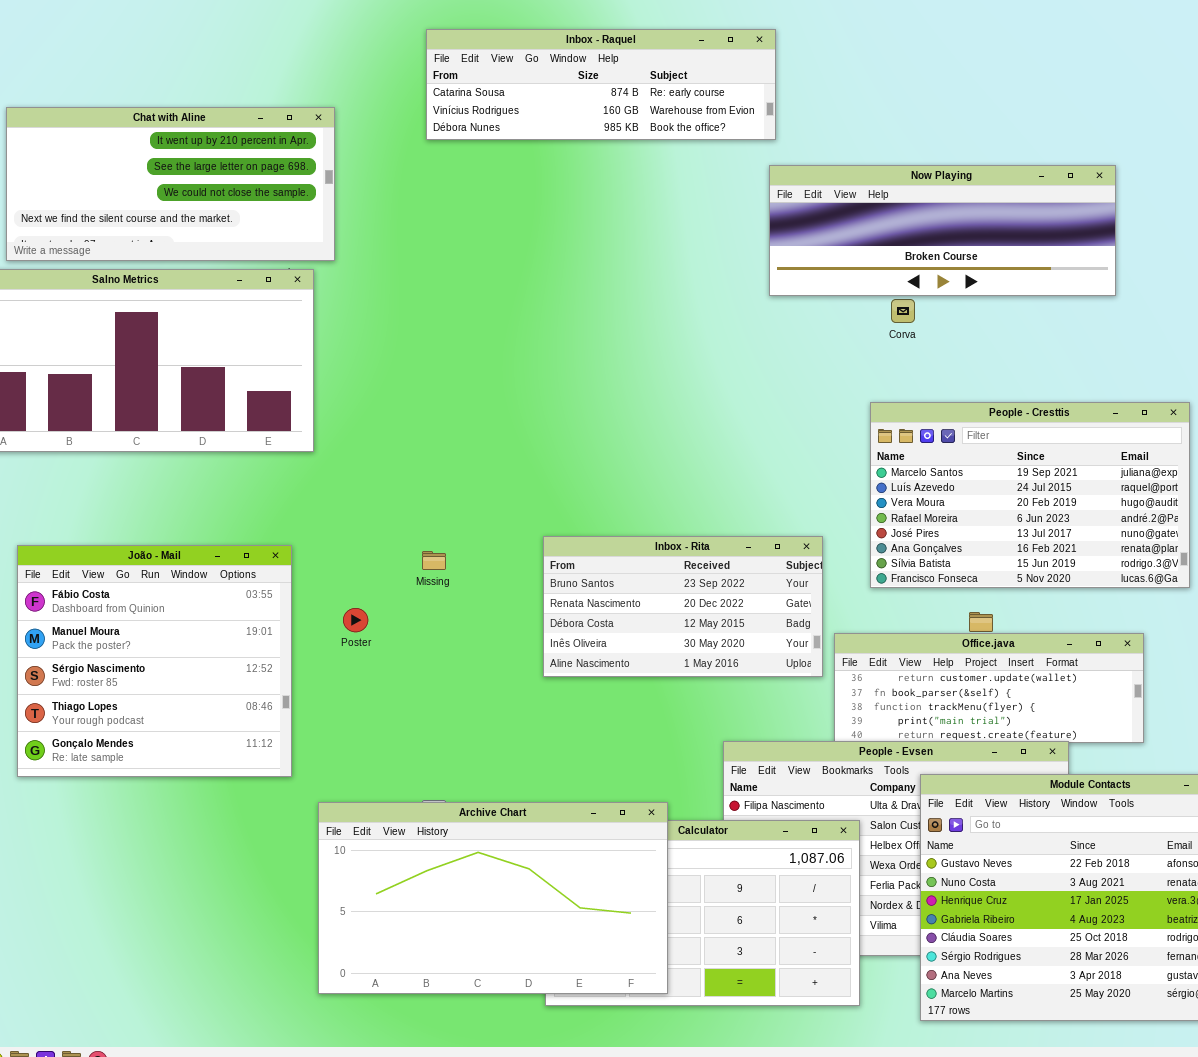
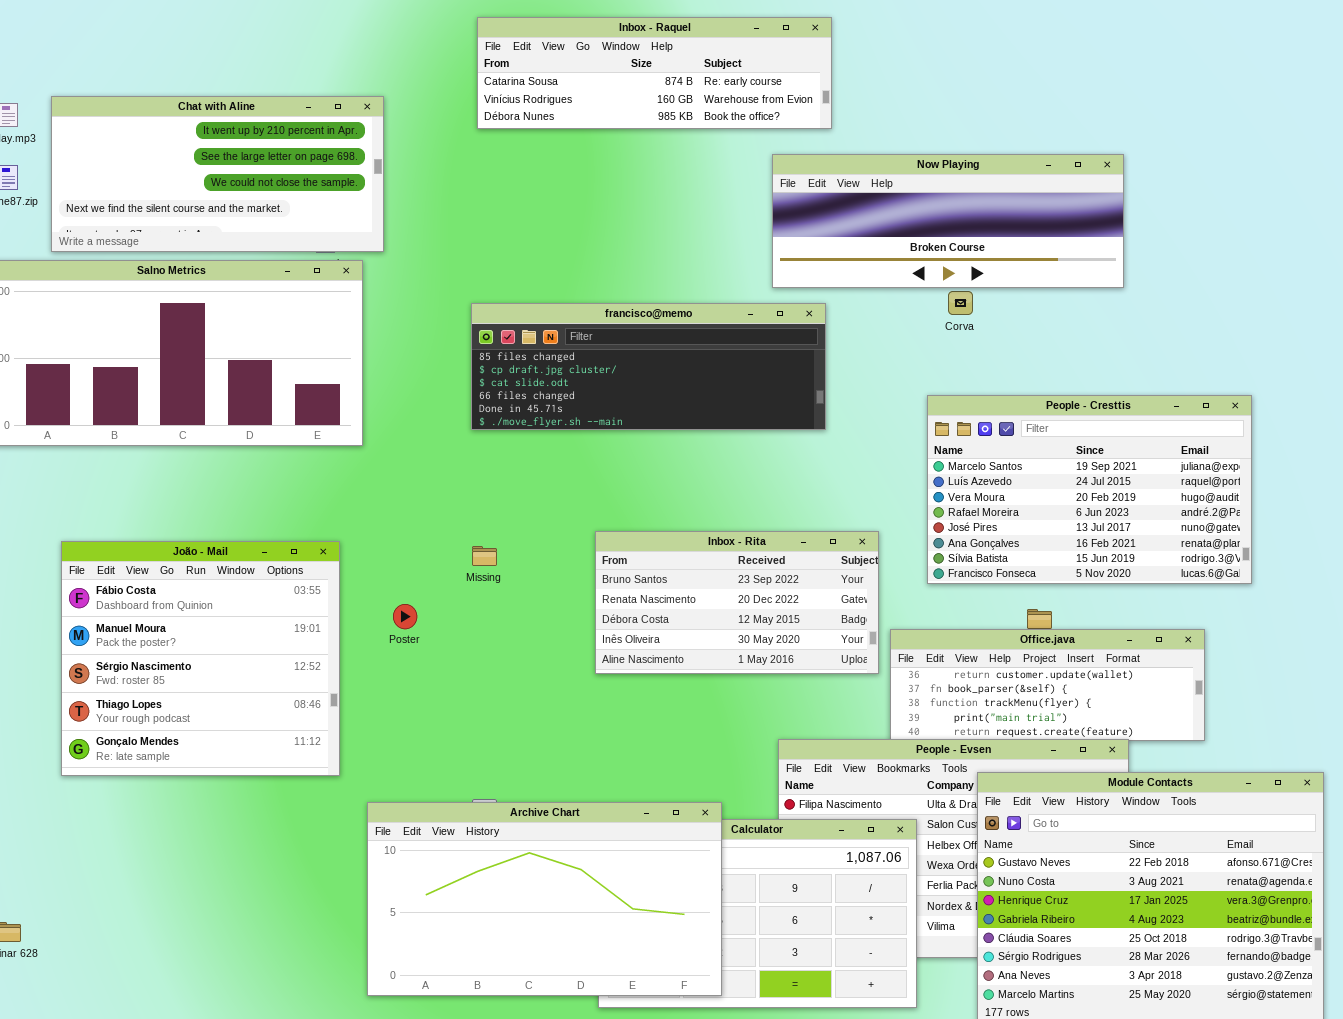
Now Playing: [769,165,1116,296] -> [772,154,1124,288], moved
francisco@memo: none -> [471,303,826,430], opened

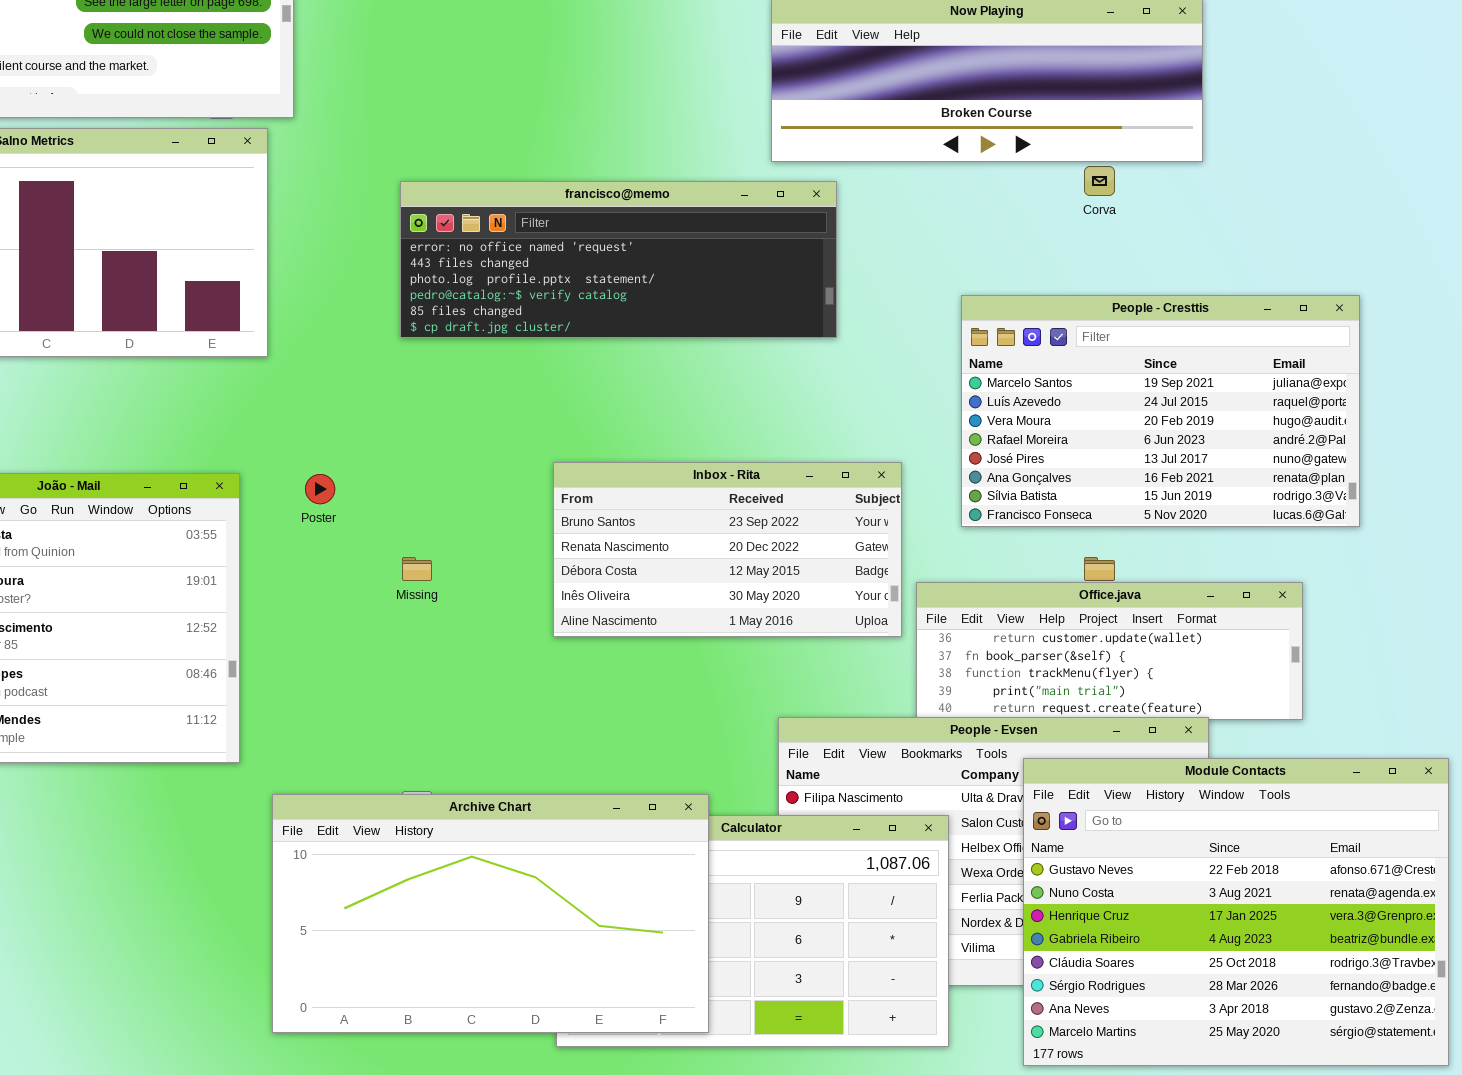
Corva: [948,291,973,315] -> [1084,166,1115,196], moved
francisco@memo: [471,303,826,430] -> [400,181,837,338], scrolled up 4 rows
Missing: [472,546,497,566] -> [402,557,432,581], moved
Poster: [393,604,417,629] -> [305,474,335,504], moved

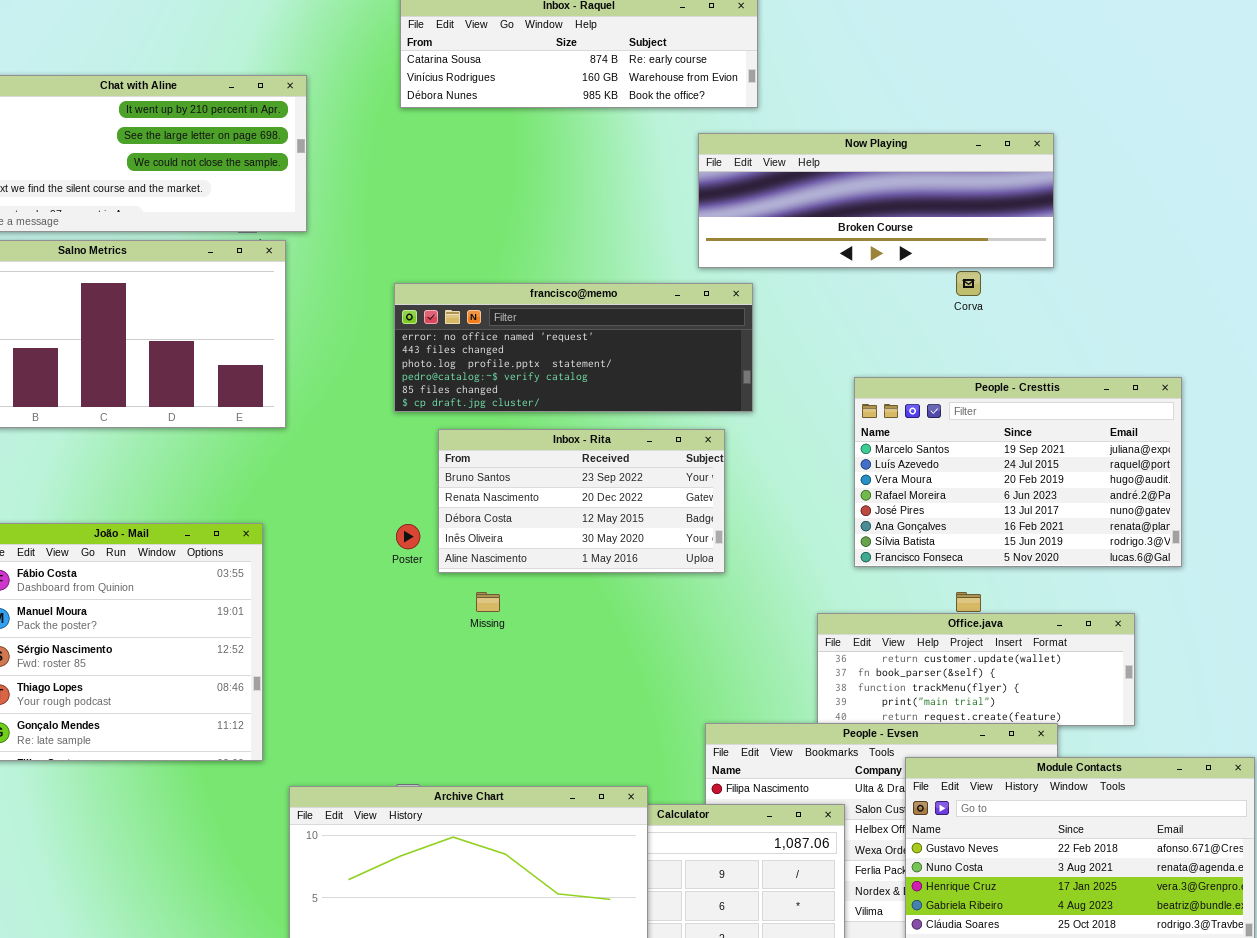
Inbox - Rita: [553,462,902,637] -> [438,429,725,573], moved
Poster: [305,474,335,504] -> [396,524,420,549], moved
Missing: [402,557,432,581] -> [476,592,500,612], moved

